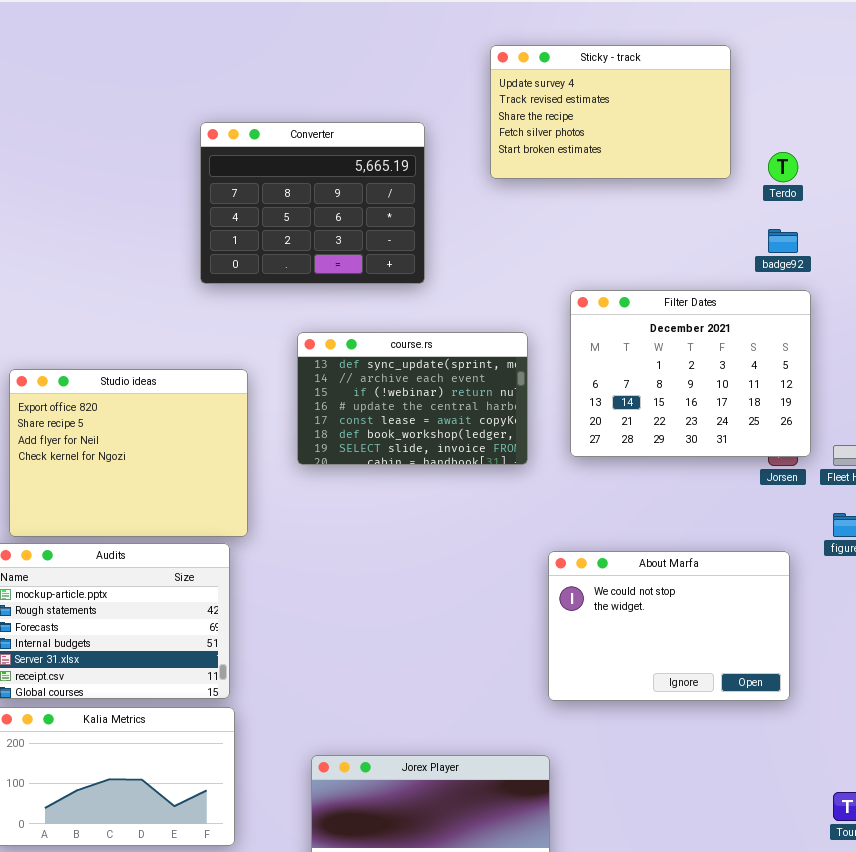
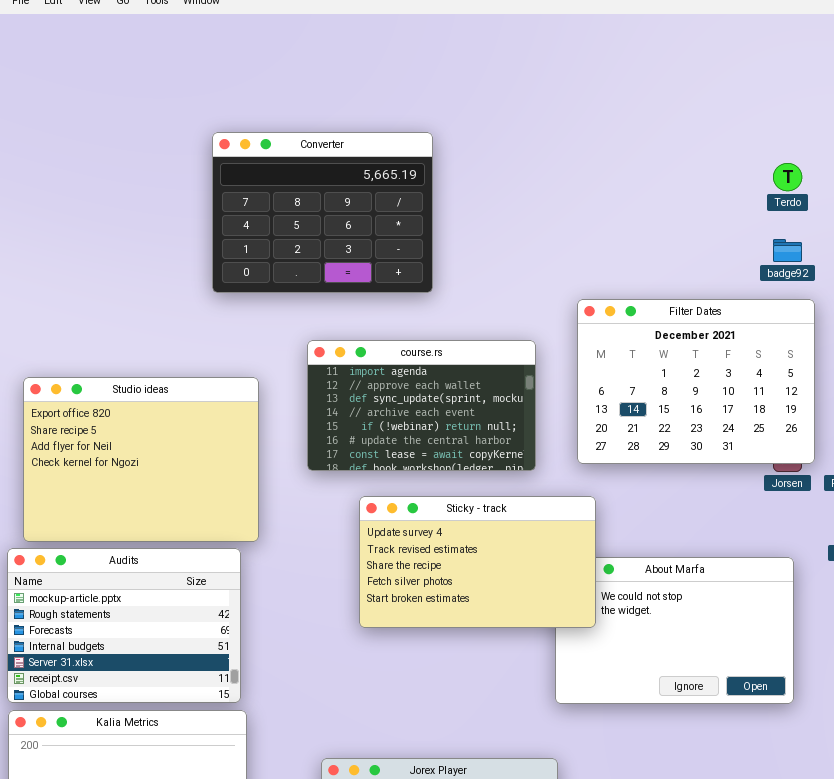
Sticky - track: [490,45,731,179] -> [359,496,596,628], moved
course.rs: [297,332,528,465] -> [307,340,536,471], scrolled up 2 rows

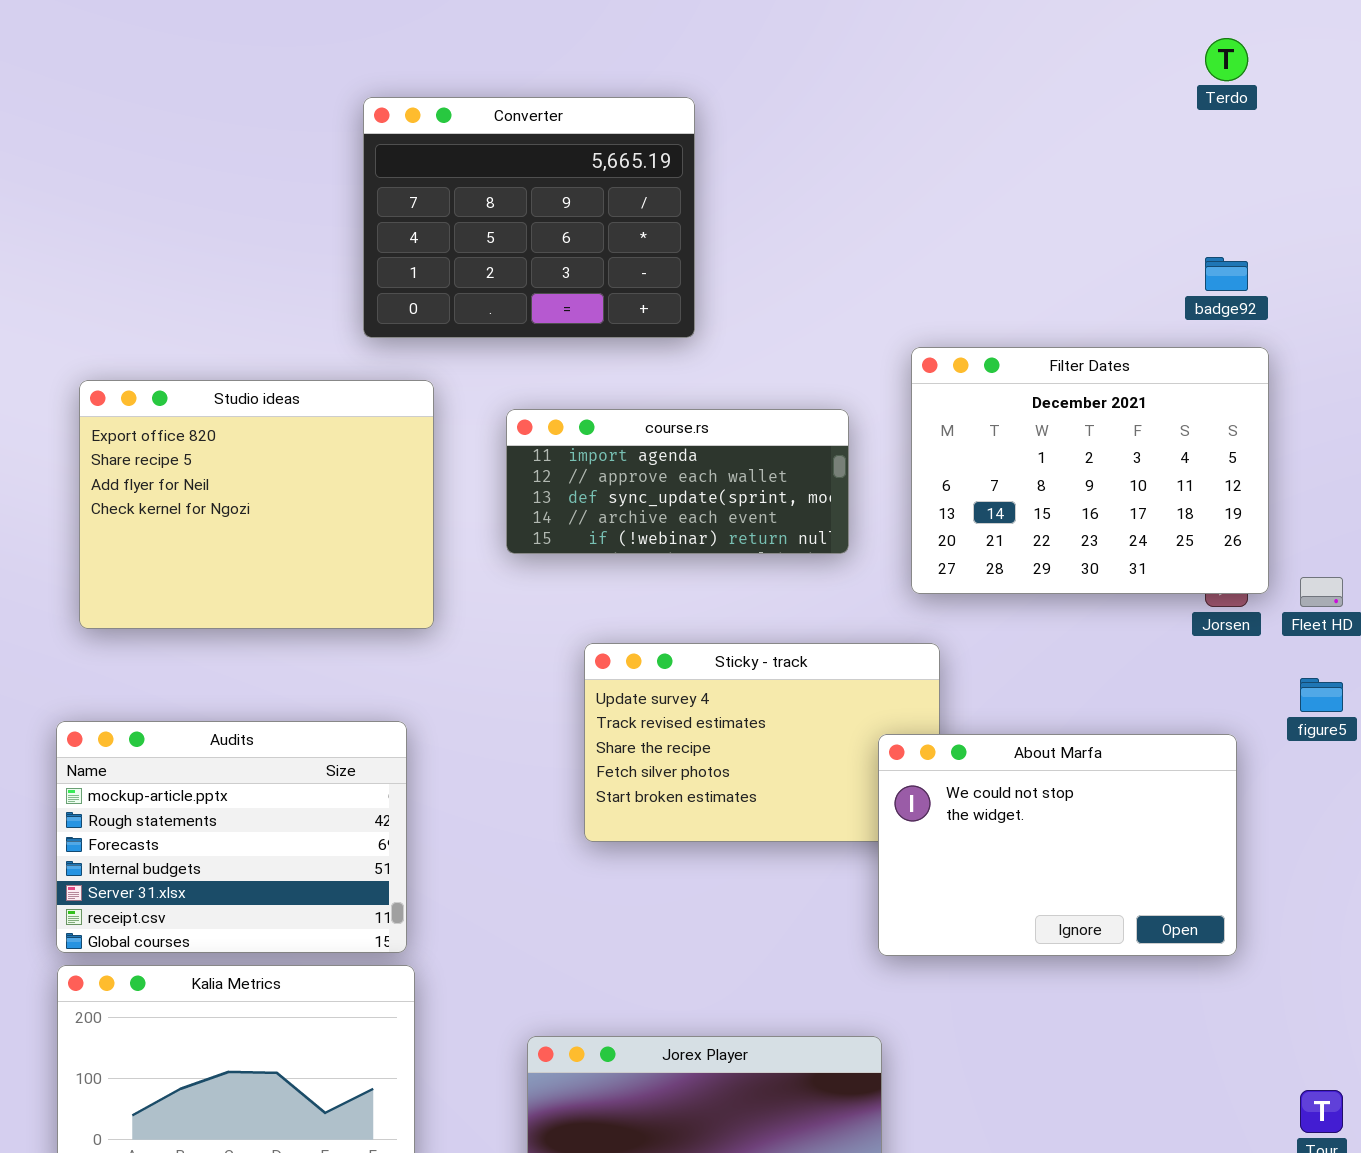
Terdo: [773,163,802,191] -> [1205,38,1248,81], moved
course.rs: [307,340,536,471] -> [506,409,849,554], resized
Studio ideas: [23,377,259,542] -> [79,380,434,629], moved
About Marfa: [555,557,794,704] -> [878,734,1237,956], raised

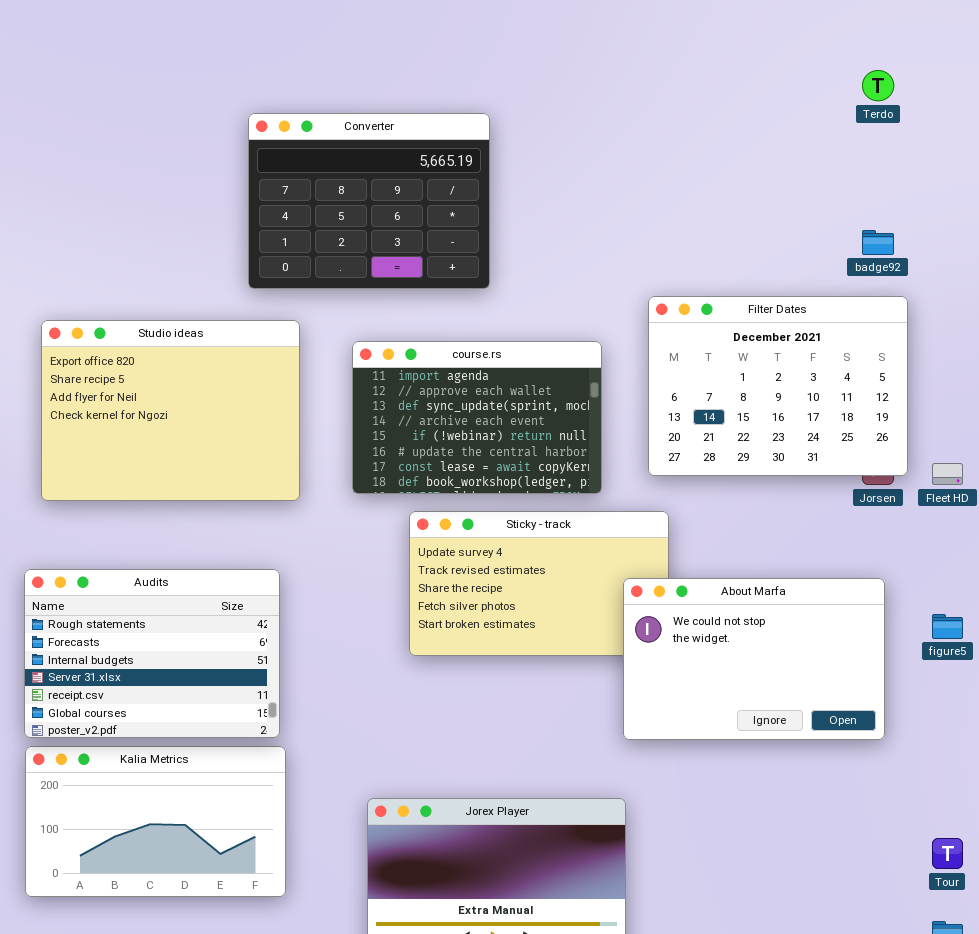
course.rs: [506,409,849,554] -> [352,341,602,494], resized
figure5: [1300,678,1343,712] -> [932,614,963,639], moved
Audits: [56,721,407,953] -> [24,569,280,738], scrolled down 1 row

